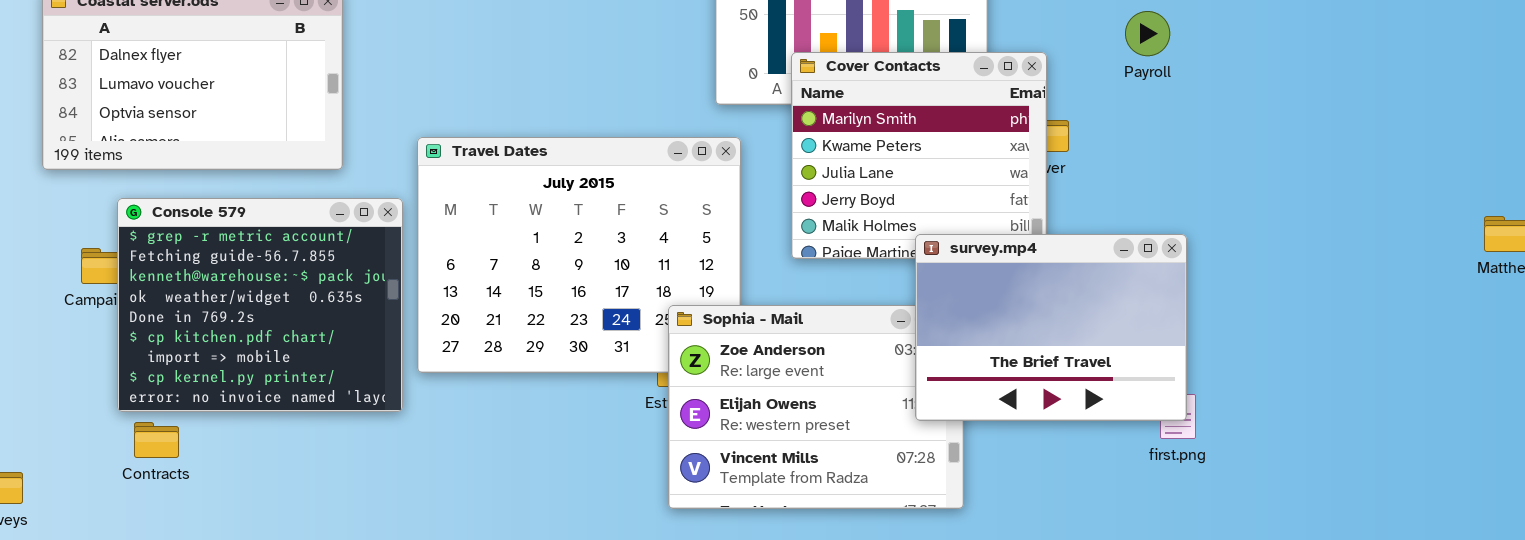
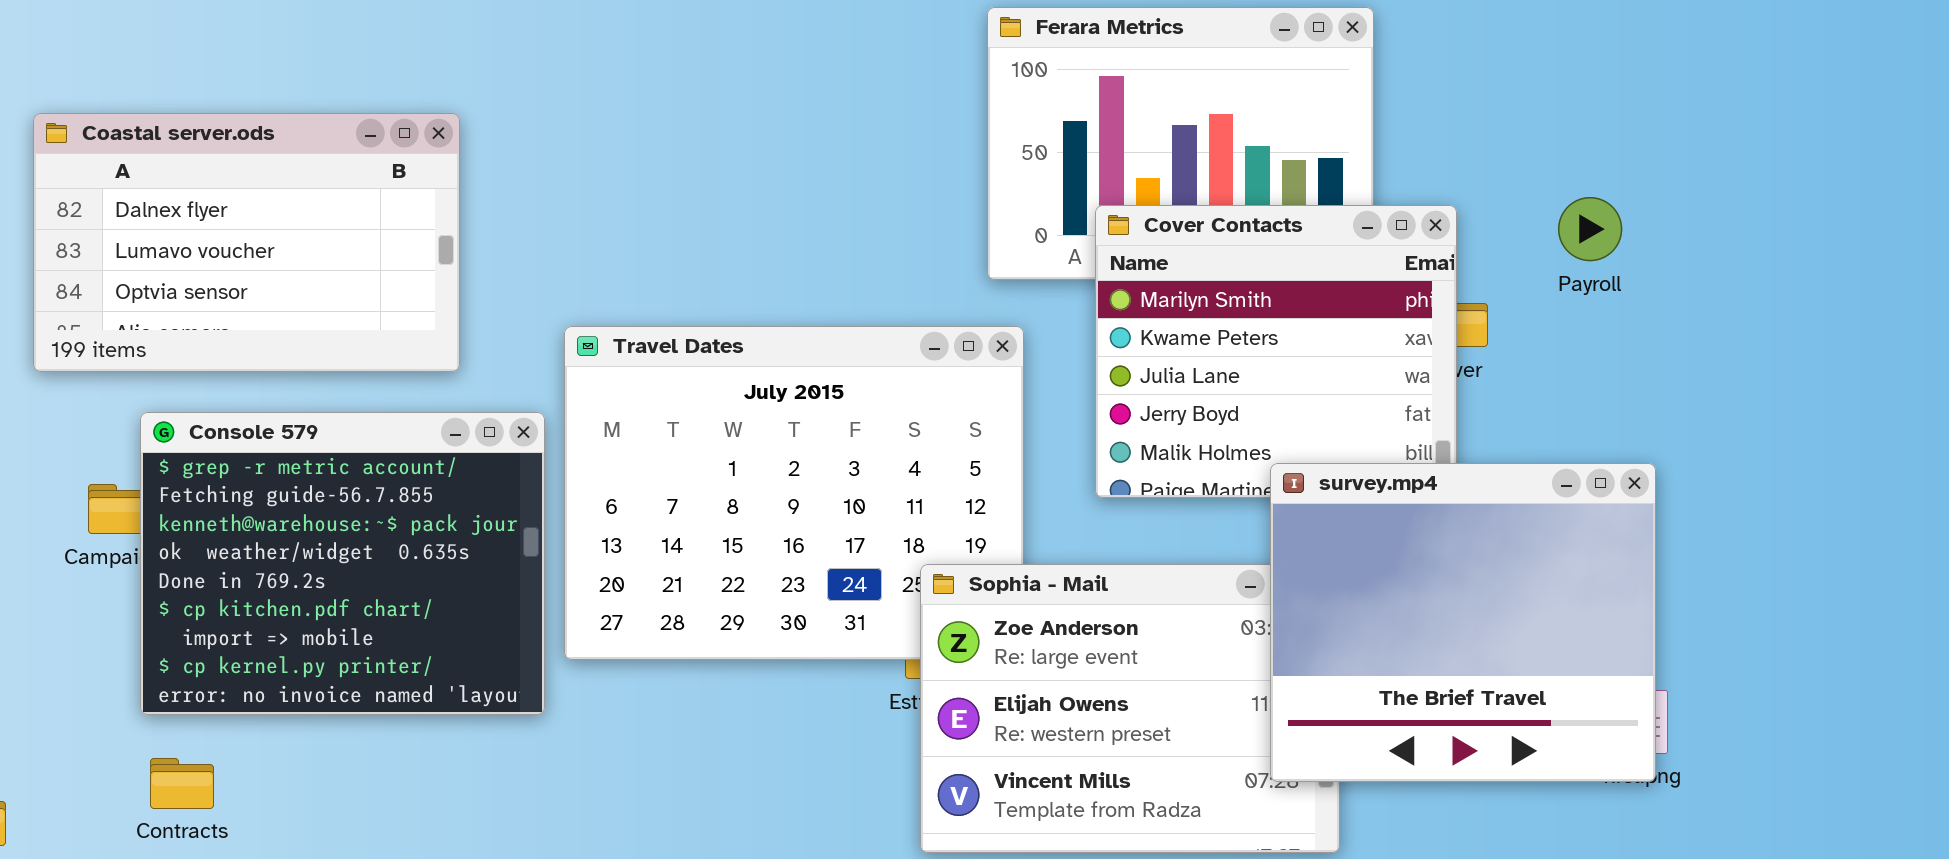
Payroll: [1125,11,1170,56] -> [1558,197,1622,261], moved
survey.mp4: [915,234,1187,421] -> [1270,463,1656,782], resized
Contracts: [134,422,179,458] -> [150,758,214,809], moved

